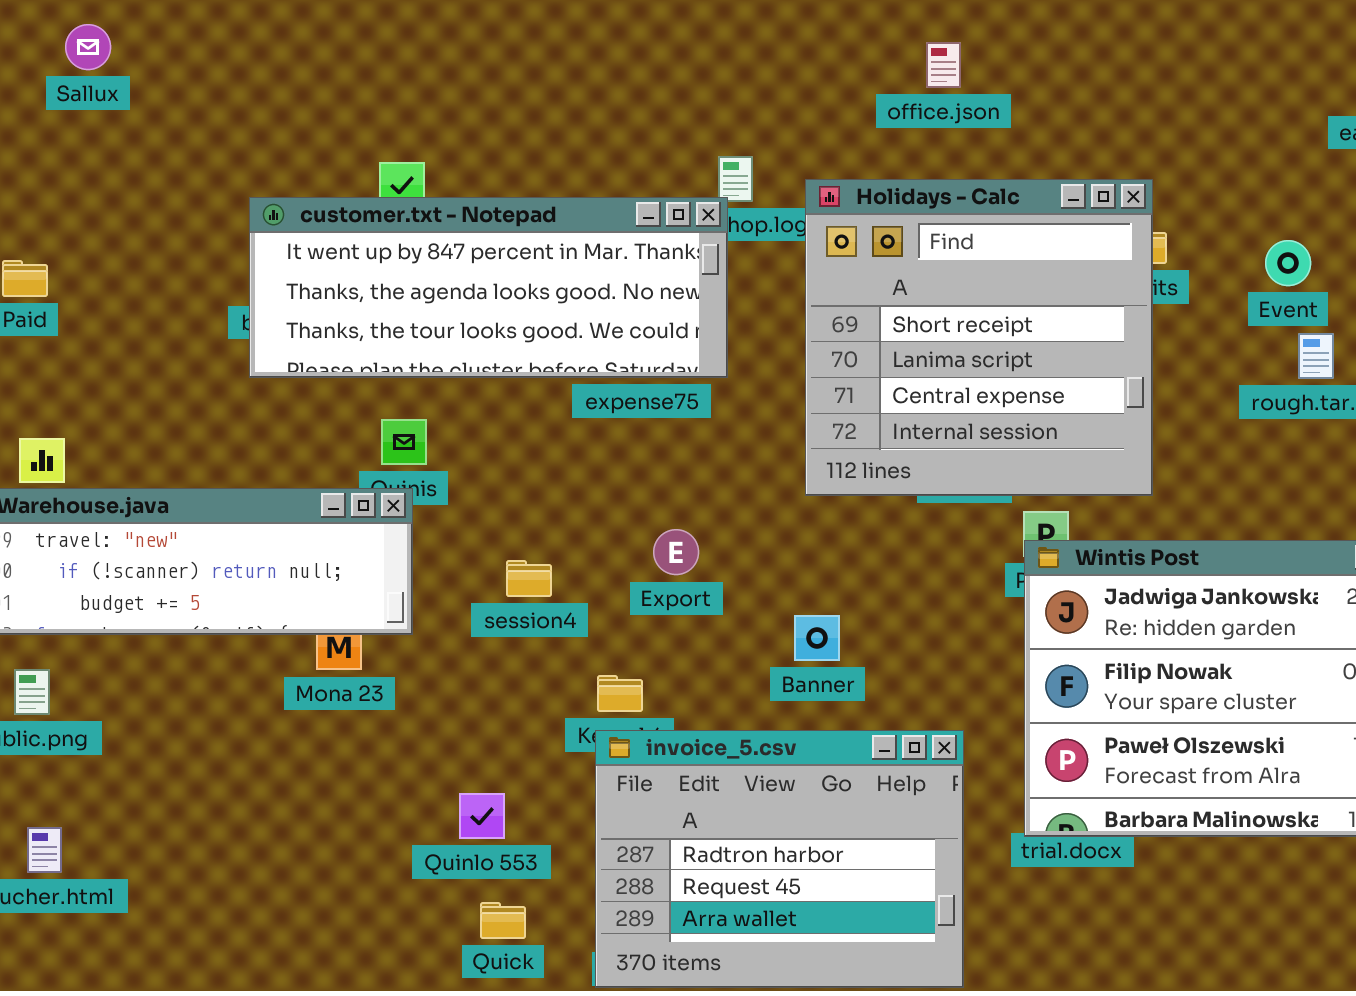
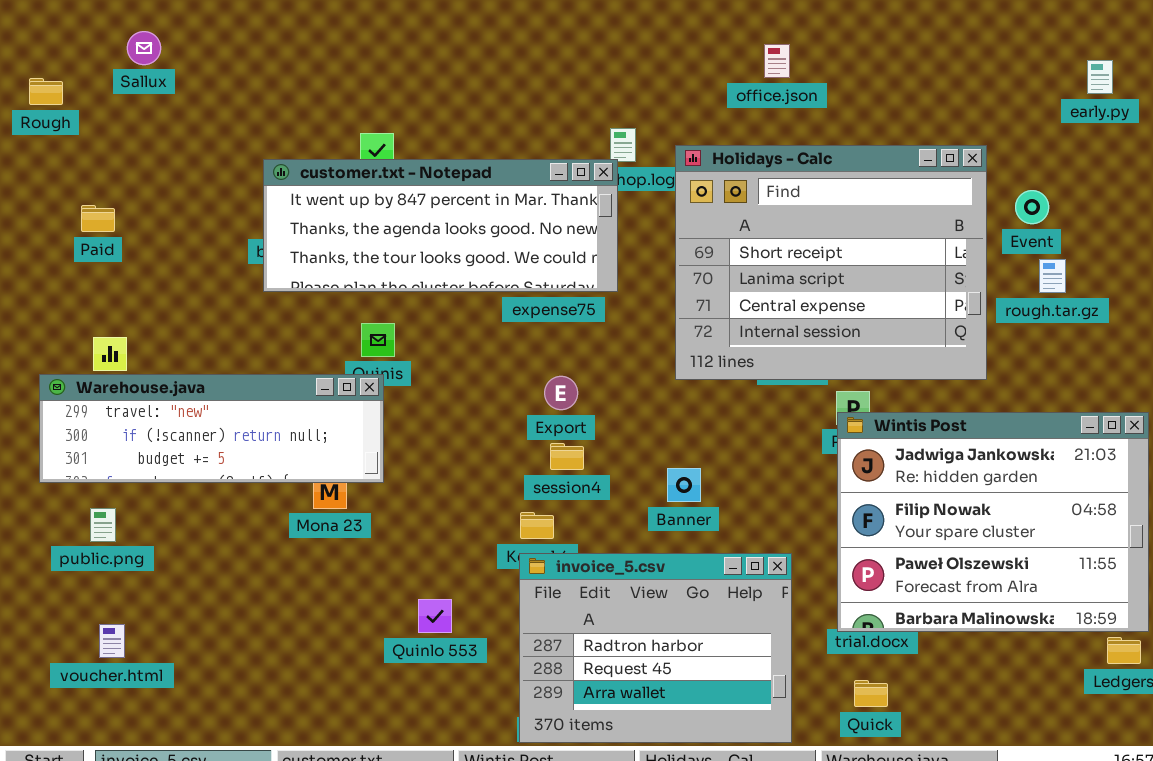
Holidays - Calc: [805,179,1153,496] -> [675,145,987,380], resized
Export: [653,529,699,575] -> [544,376,578,410], moved
session4: [506,560,552,597] -> [550,443,584,470], moved
Quick: [480,902,526,939] -> [854,680,888,707], moved

